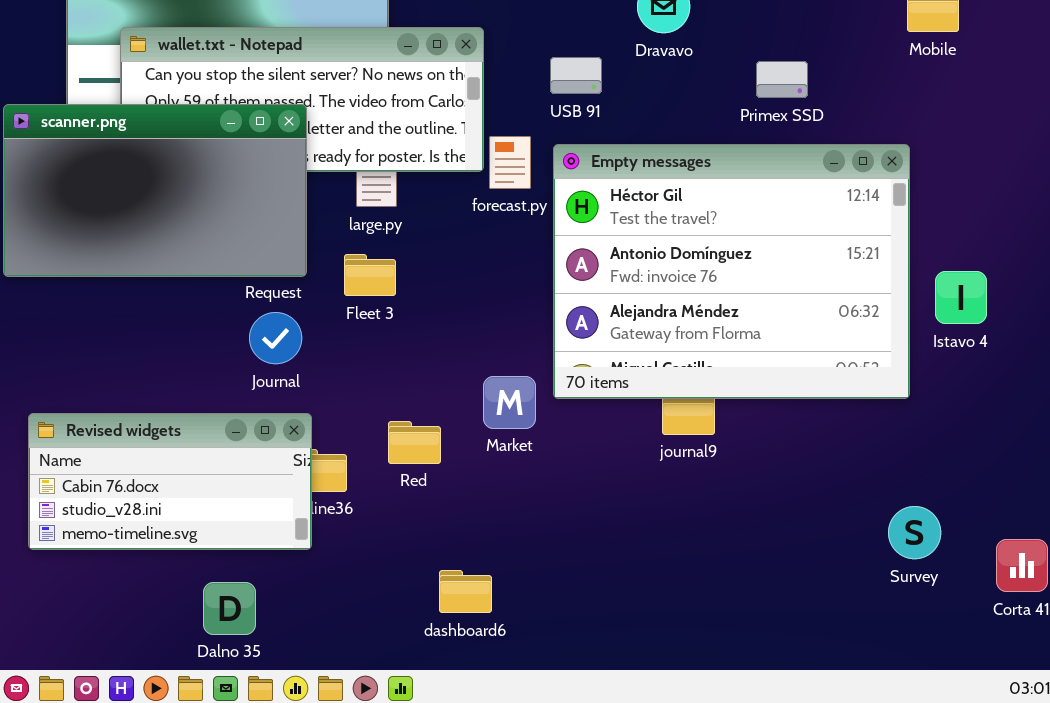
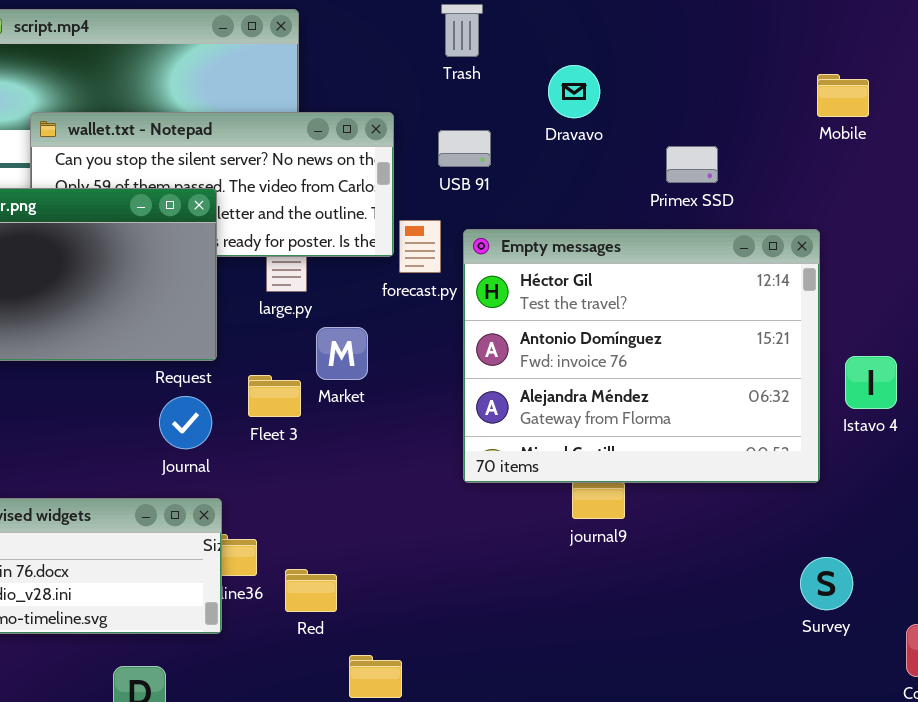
USB 91: [550,57,602,94] -> [438,130,491,167], moved
Fleet 3: [344,254,396,296] -> [248,375,301,417], moved
Market: [483,376,536,429] -> [316,327,368,380], moved
Red: [388,421,441,464] -> [285,569,337,612], moved
Survey: [888,506,941,559] -> [800,557,853,610], moved

